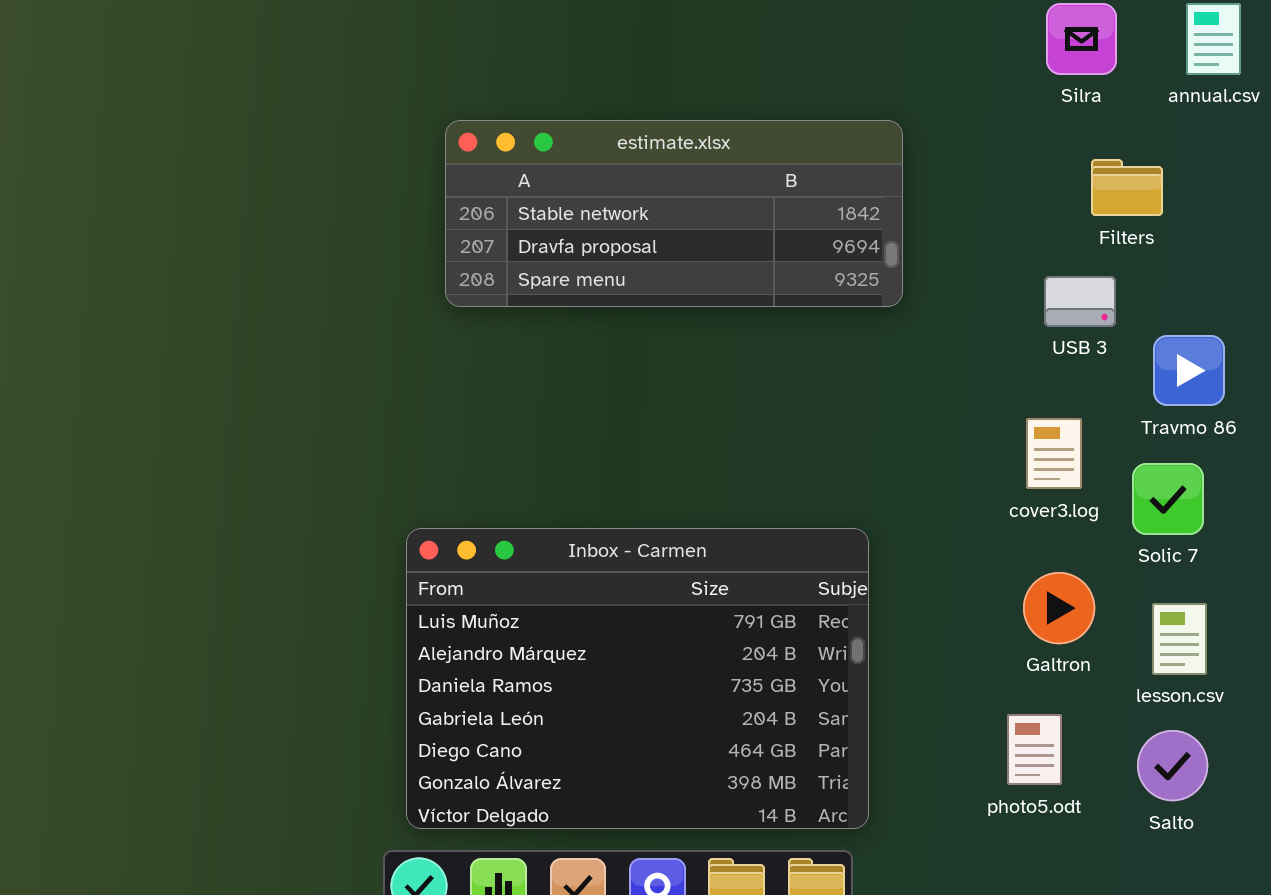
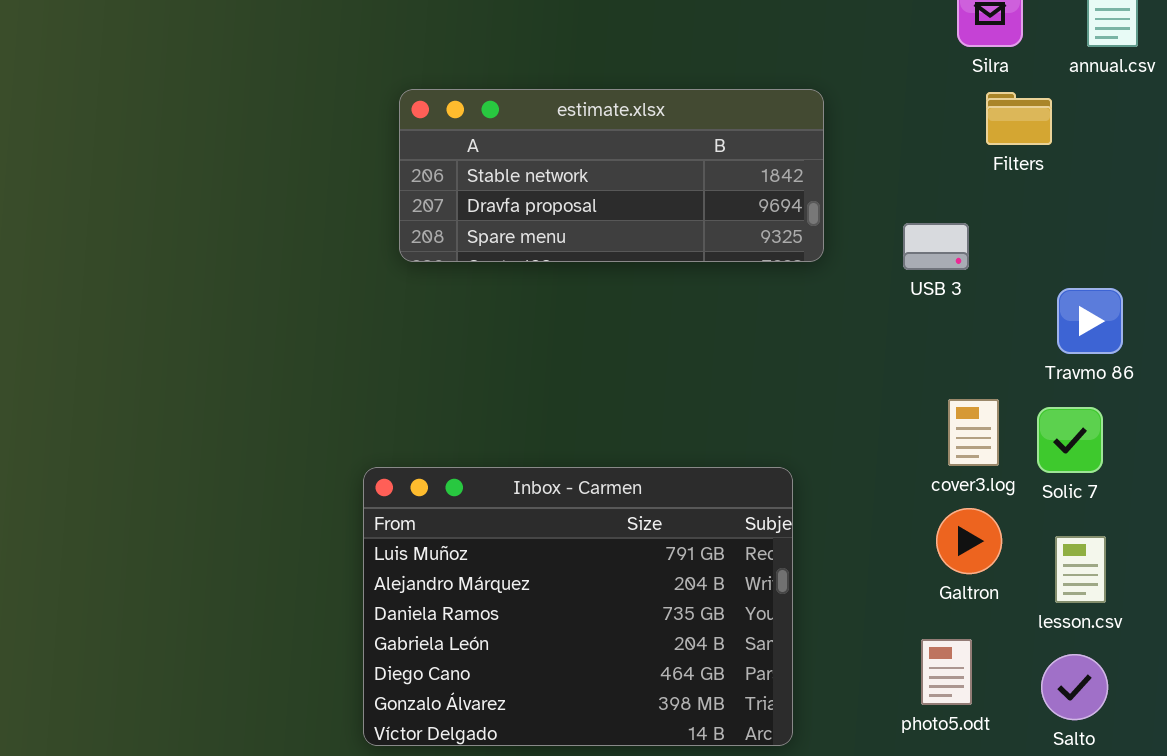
Filters: [1091,159,1163,216] -> [986,92,1052,145], moved
USB 3: [1044,276,1116,327] -> [903,223,969,270], moved
cover3.log: [1026,418,1082,489] -> [948,399,999,466], moved

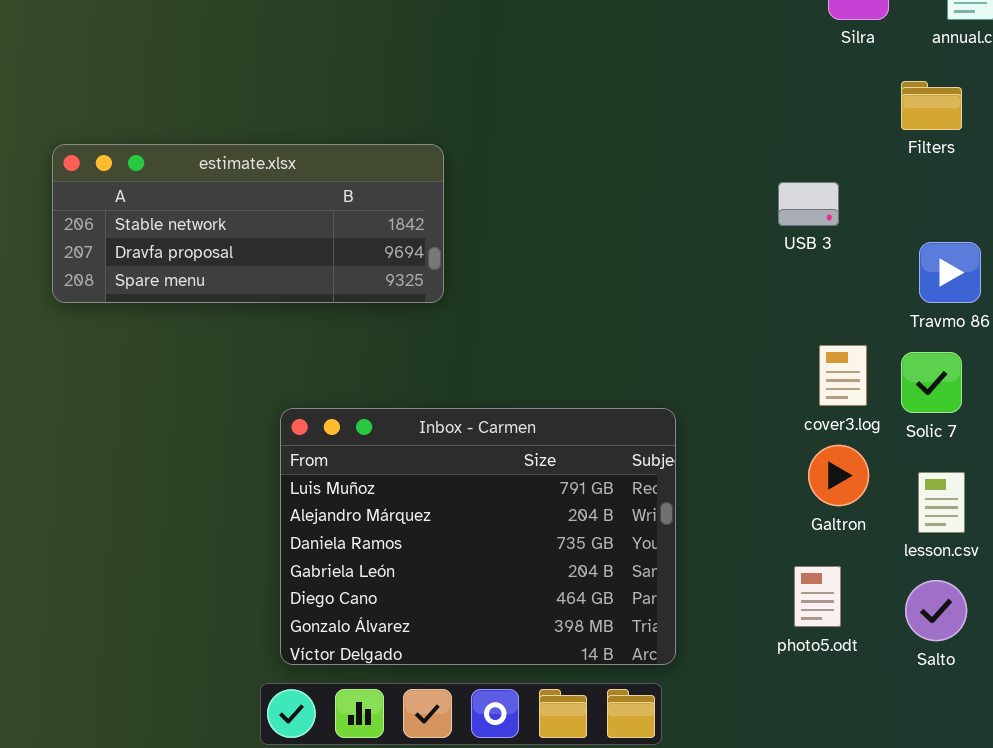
estimate.xlsx: [399,89,824,262] -> [52,144,444,303], moved
Filters: [986,92,1052,145] -> [901,81,962,130], moved

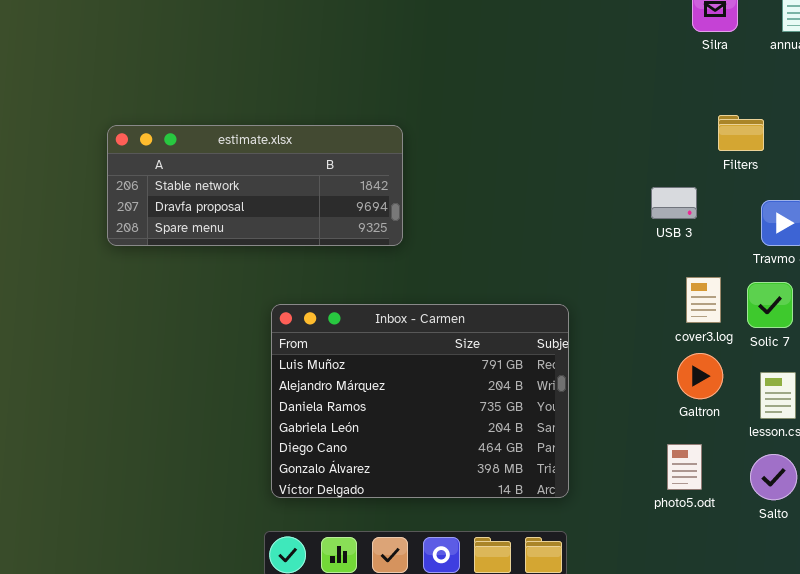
Filters: [901,81,962,130] -> [718,115,764,151], moved
USB 3: [778,182,839,226] -> [651,187,697,219], moved
Inbox - Carmen: [280,408,676,665] -> [271,304,569,498], moved

